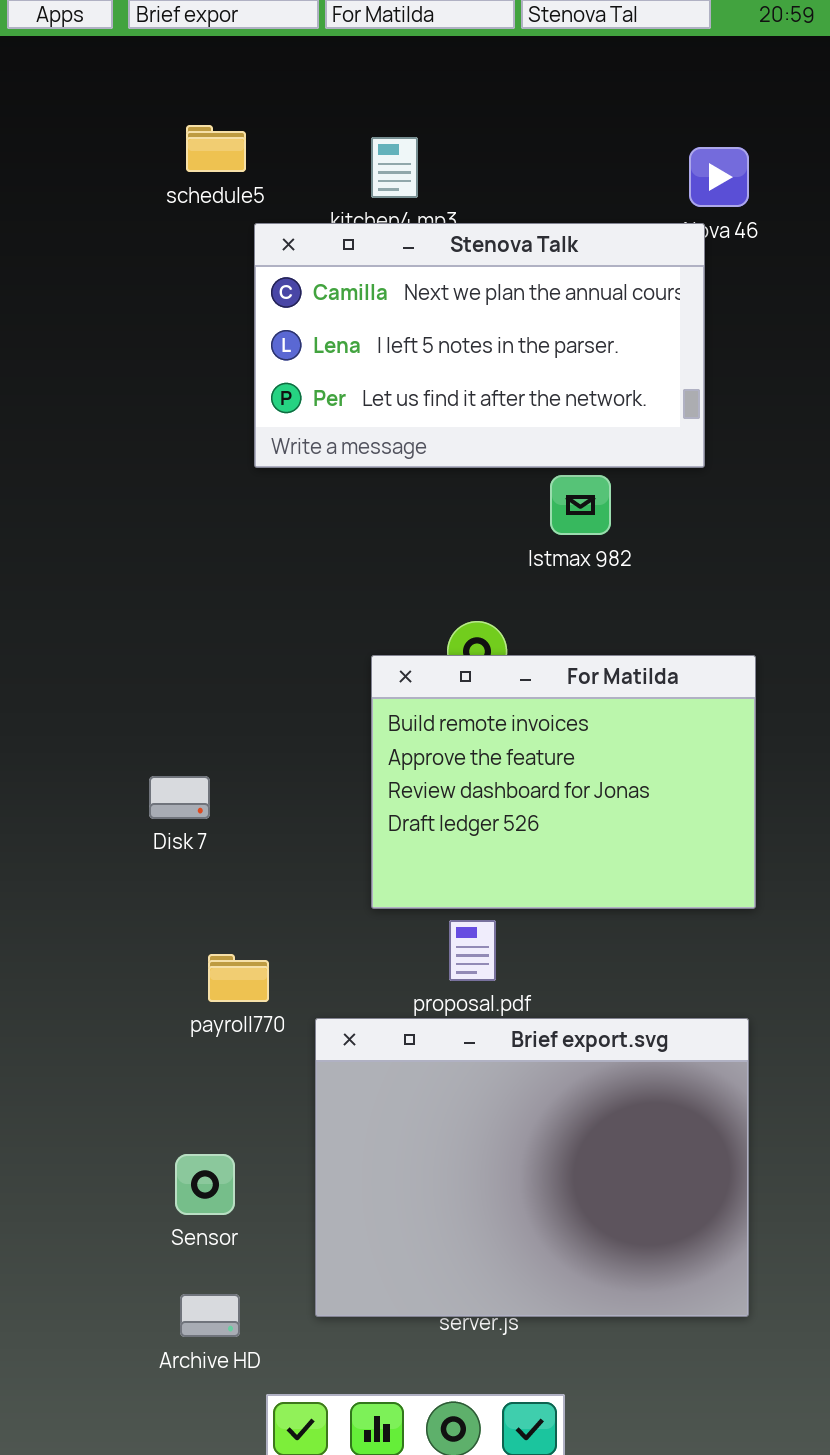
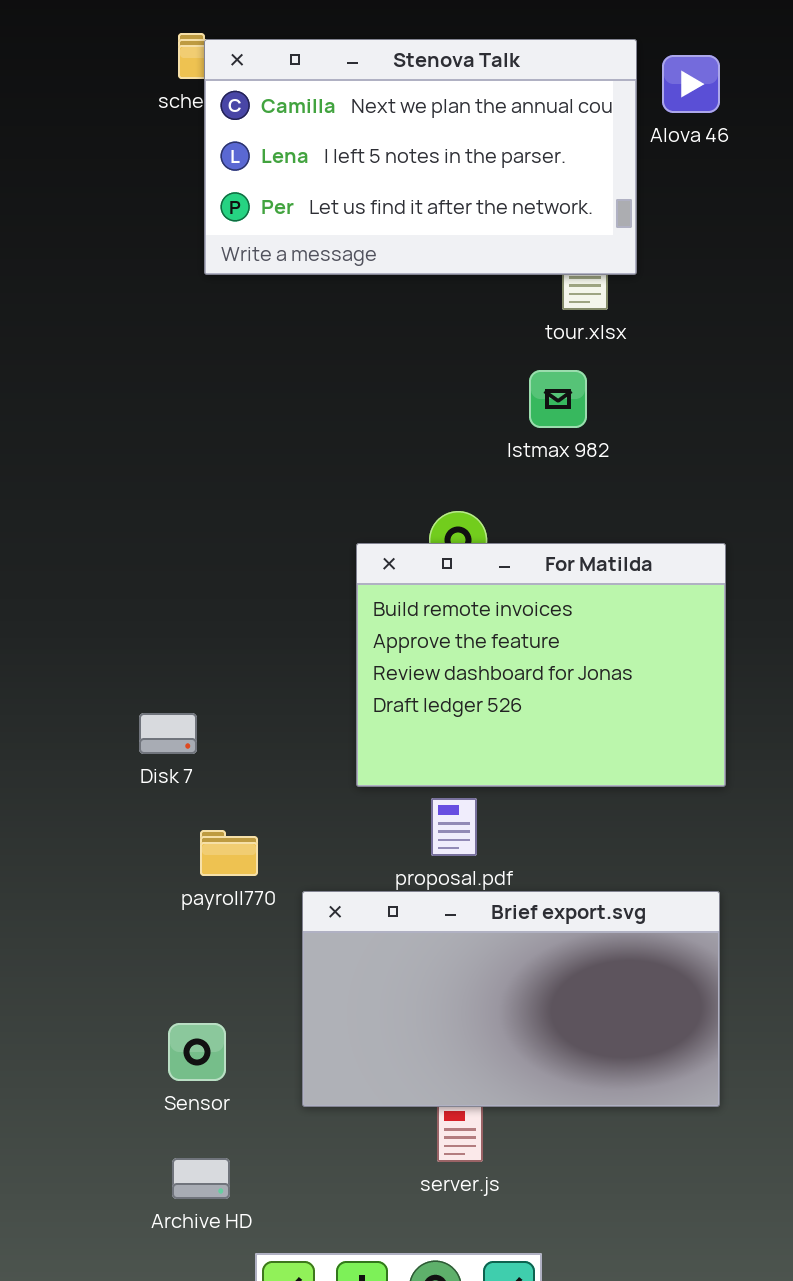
Stenova Talk: [254,223,705,468] -> [204,39,637,275], moved
Disk 7: [149,776,210,819] -> [139,713,197,754], moved
Brief export.svg: [315,1018,749,1317] -> [302,891,720,1107], resized

